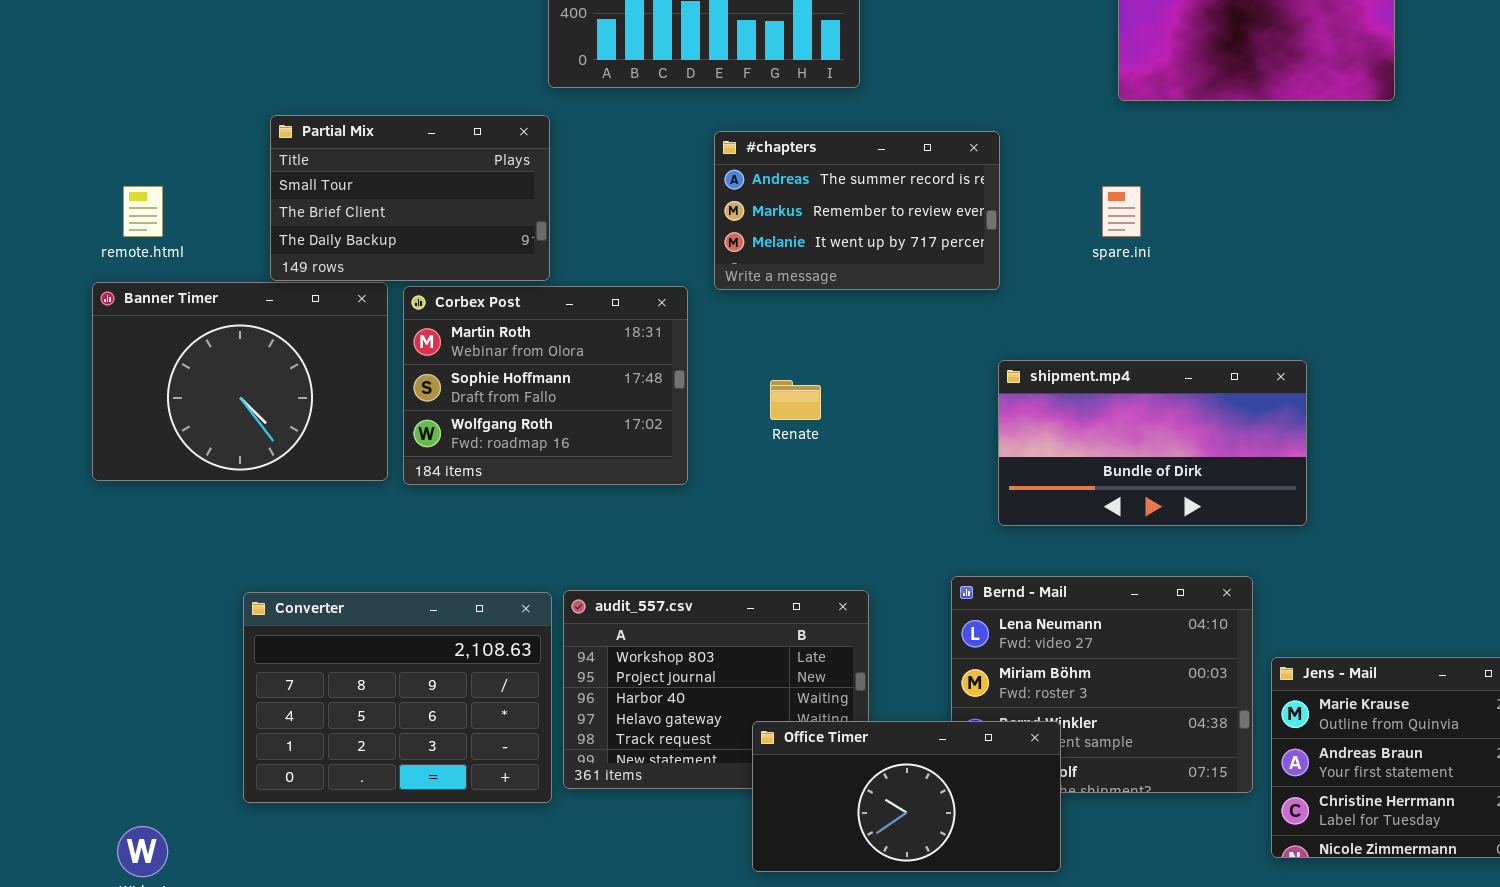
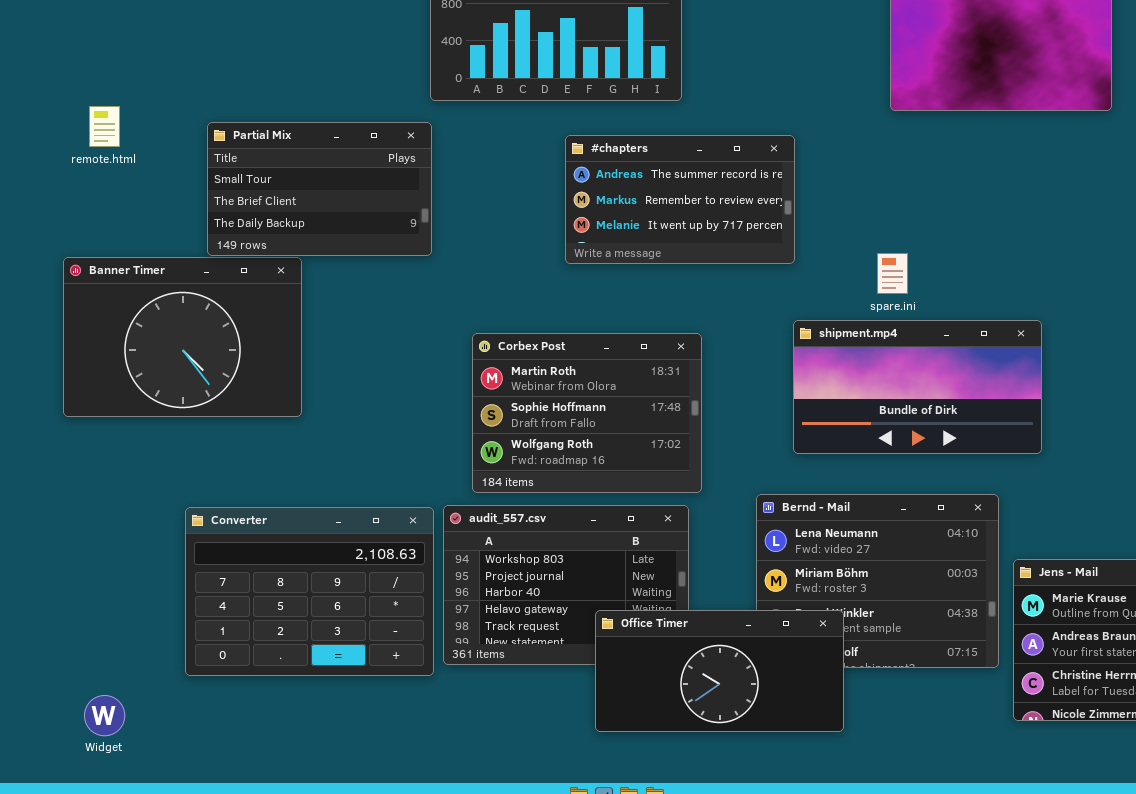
remote.html: [123,186,163,237] -> [89,106,120,147], moved
spare.ini: [1102,186,1141,237] -> [877,253,908,294], moved
Corbex Post: [403,286,688,485] -> [472,333,702,493], moved

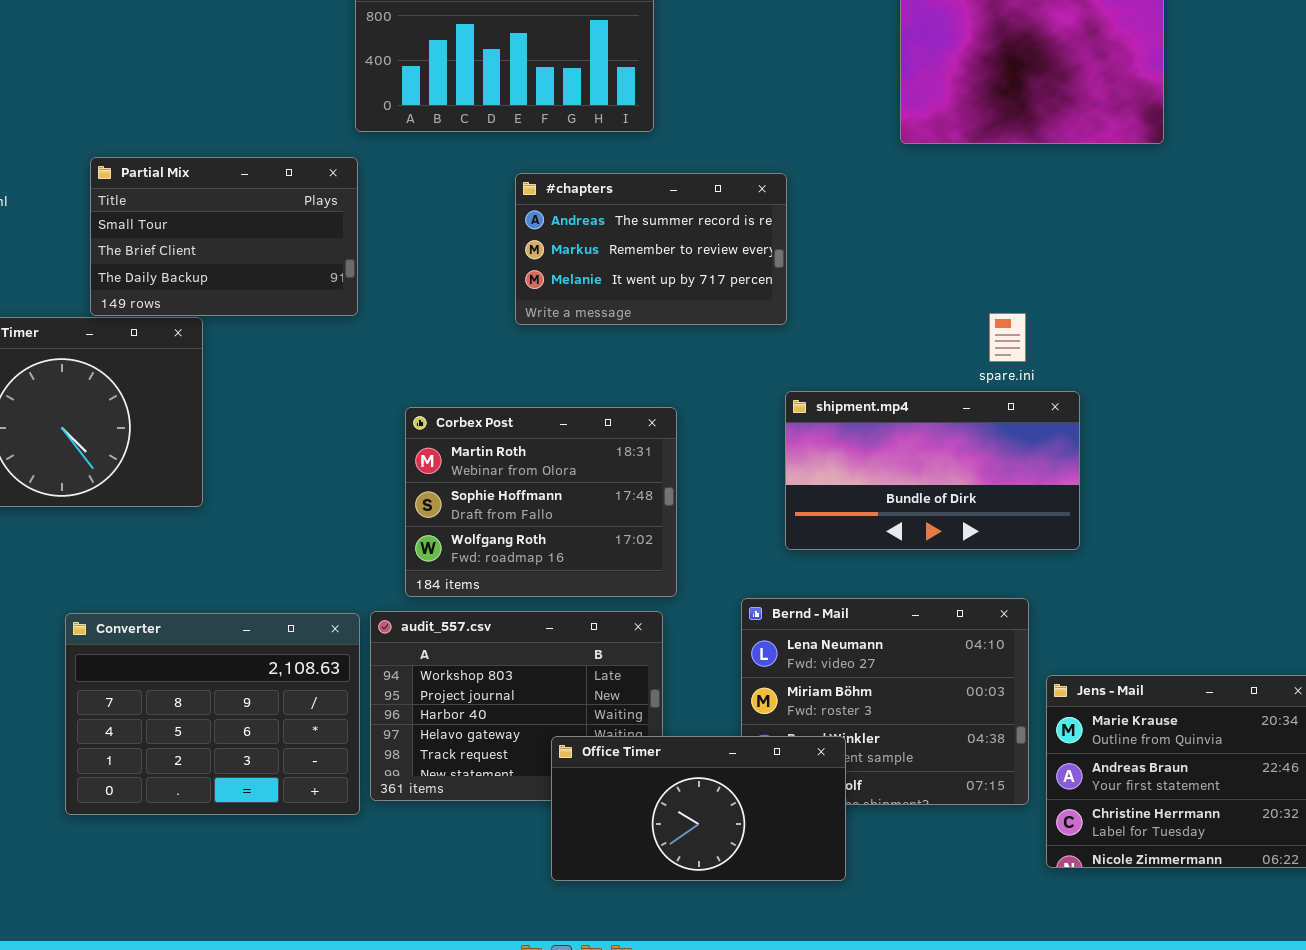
spare.ini: [877,253,908,294] -> [989,313,1026,362], moved

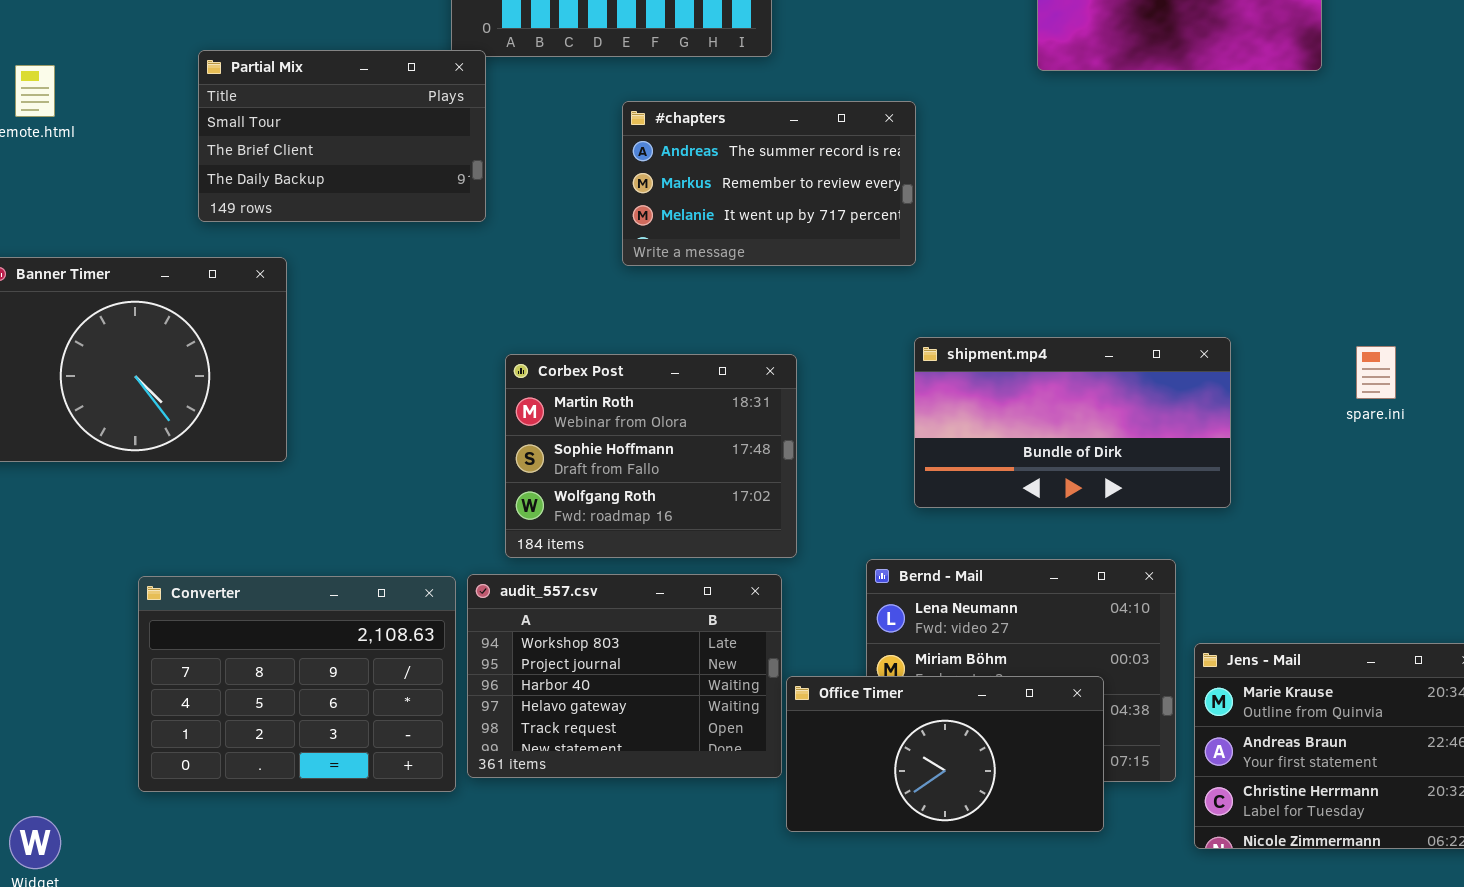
Partial Mix: [90,157,358,316] -> [198,50,486,222], moved
spare.ini: [989,313,1026,362] -> [1356,346,1396,399], moved
Office Timer: [551,736,846,881] -> [786,676,1104,832], moved

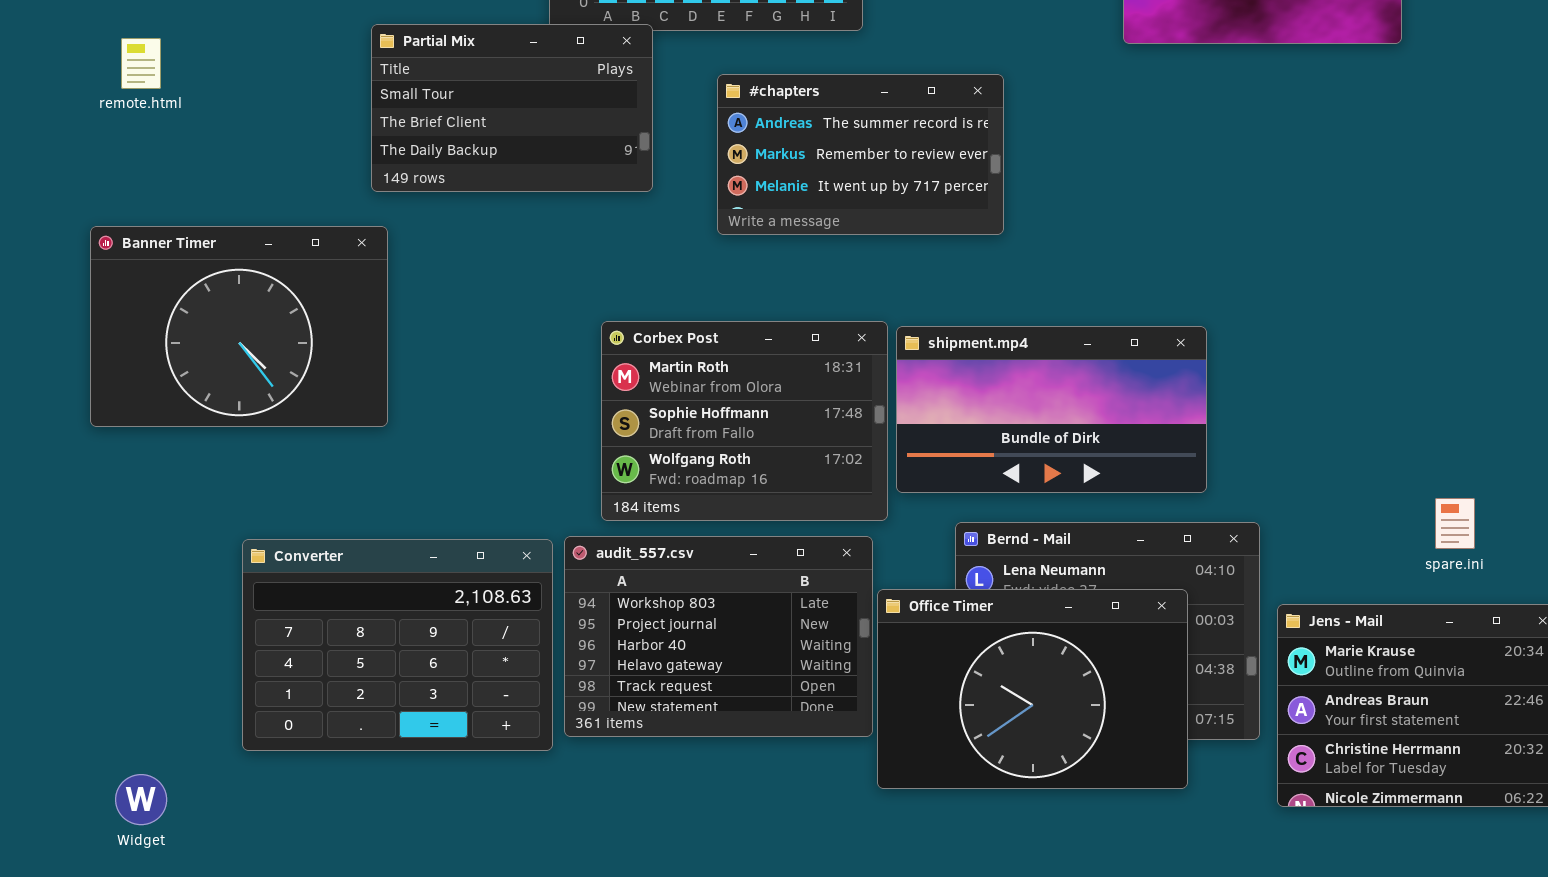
Partial Mix: [198,50,486,222] -> [371,24,653,192], moved
shipment.mp4: [914,337,1231,508] -> [896,326,1207,493], moved
spare.ini: [1356,346,1396,399] -> [1435,498,1475,549], moved
Office Timer: [786,676,1104,832] -> [877,589,1188,789], resized

